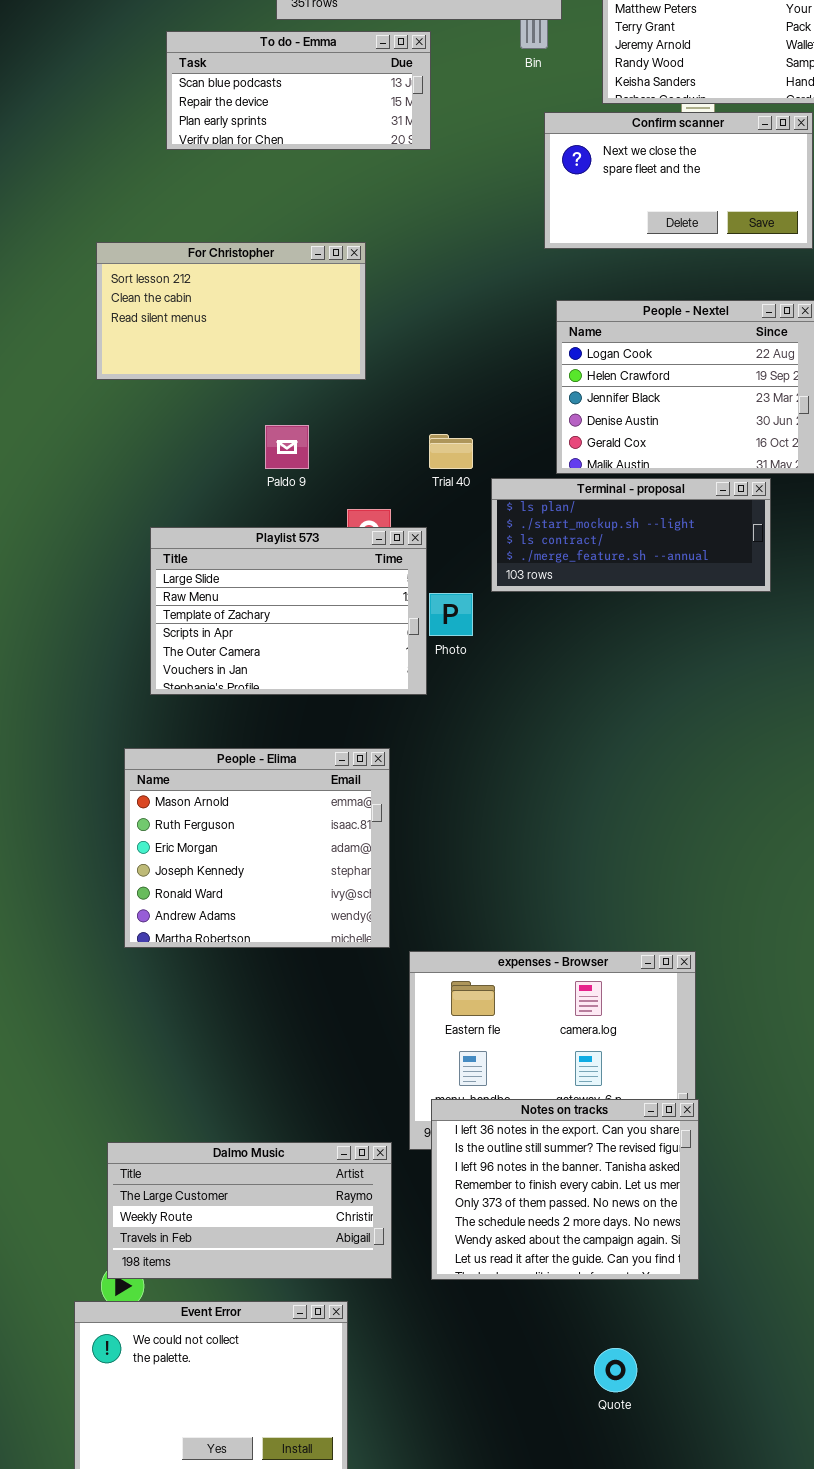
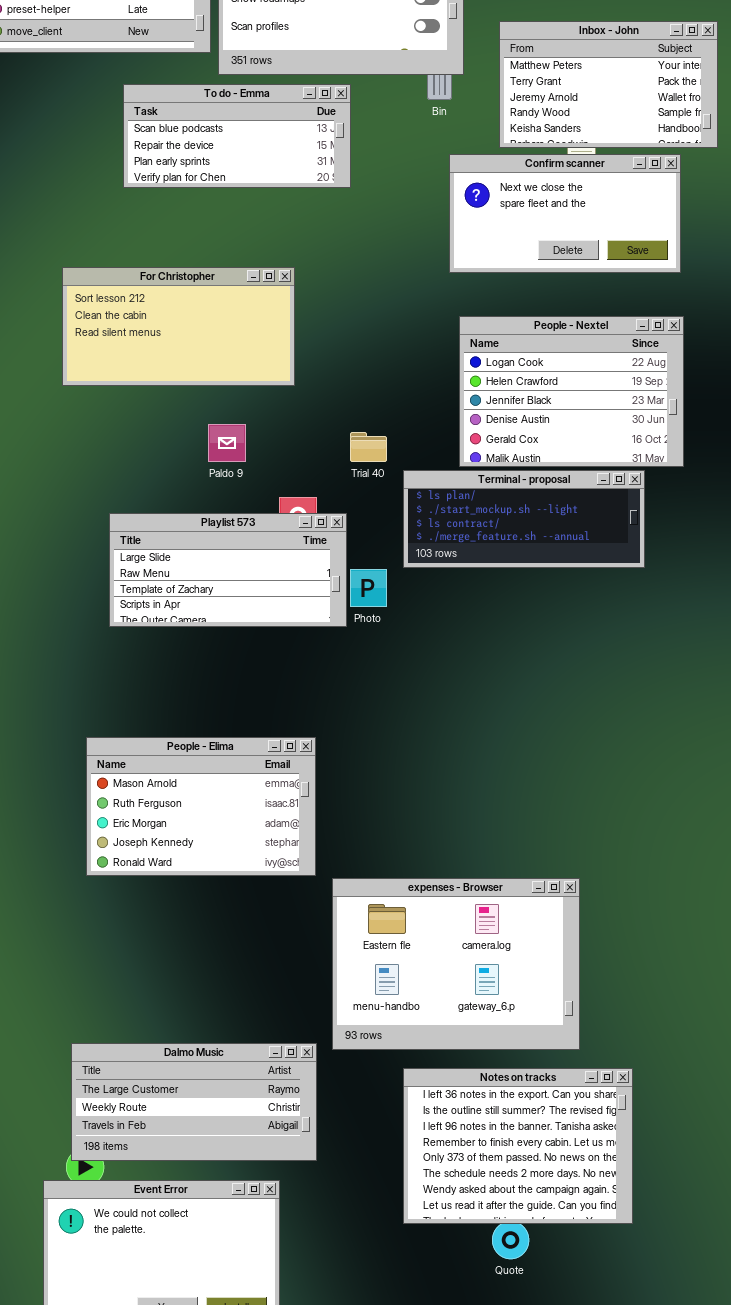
Playlist 573: [150,527,427,695] -> [109,513,347,627], resized
People - Elima: [124,748,390,948] -> [86,737,316,876], resized
Notes on tracks: [431,1099,699,1280] -> [403,1068,633,1224], moved

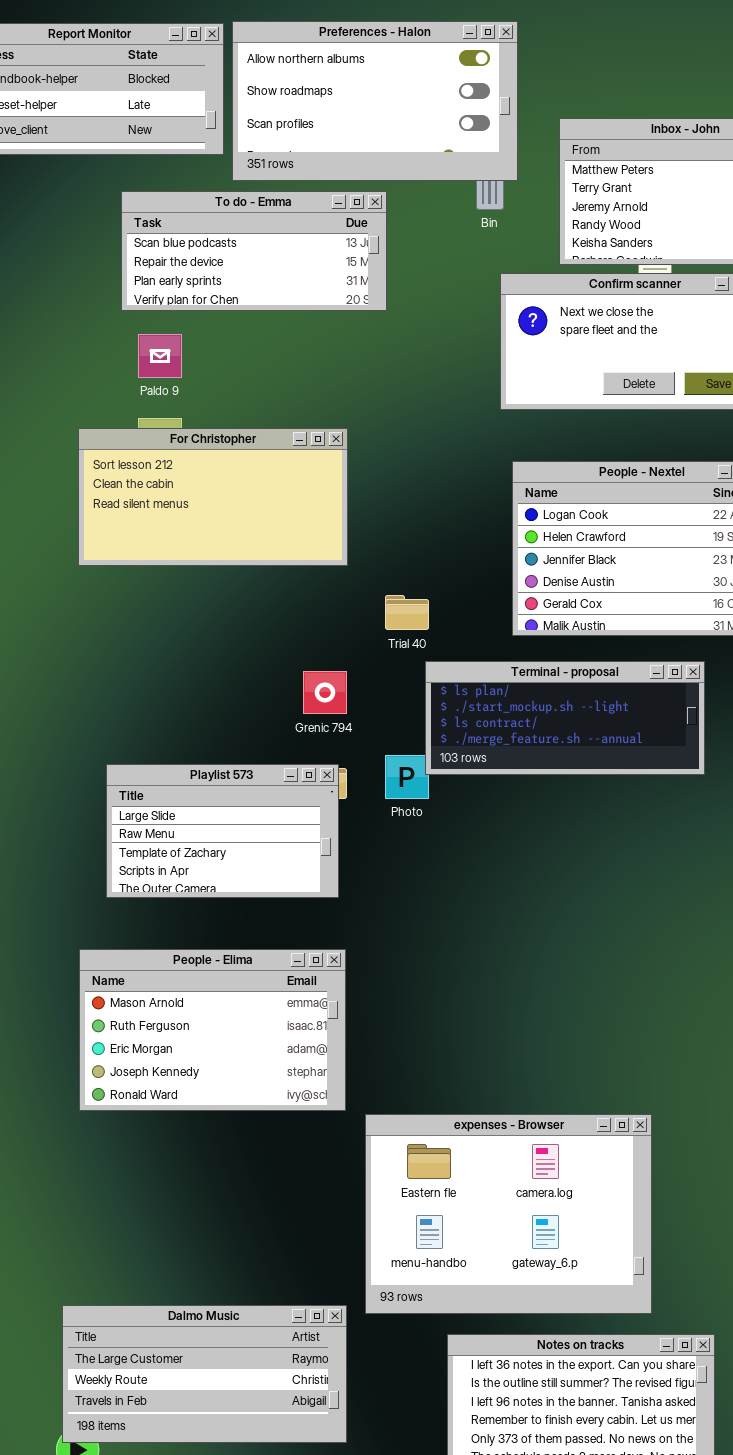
For Christopher: [62,267,295,386] -> [78,428,348,566], moved
Paldo 9: [208,424,246,462] -> [138,334,182,378], moved
Terminal - proposal: [403,470,645,568] -> [425,661,705,775], moved
Playlist 573: [109,513,347,627] -> [106,764,339,898], moved, resized

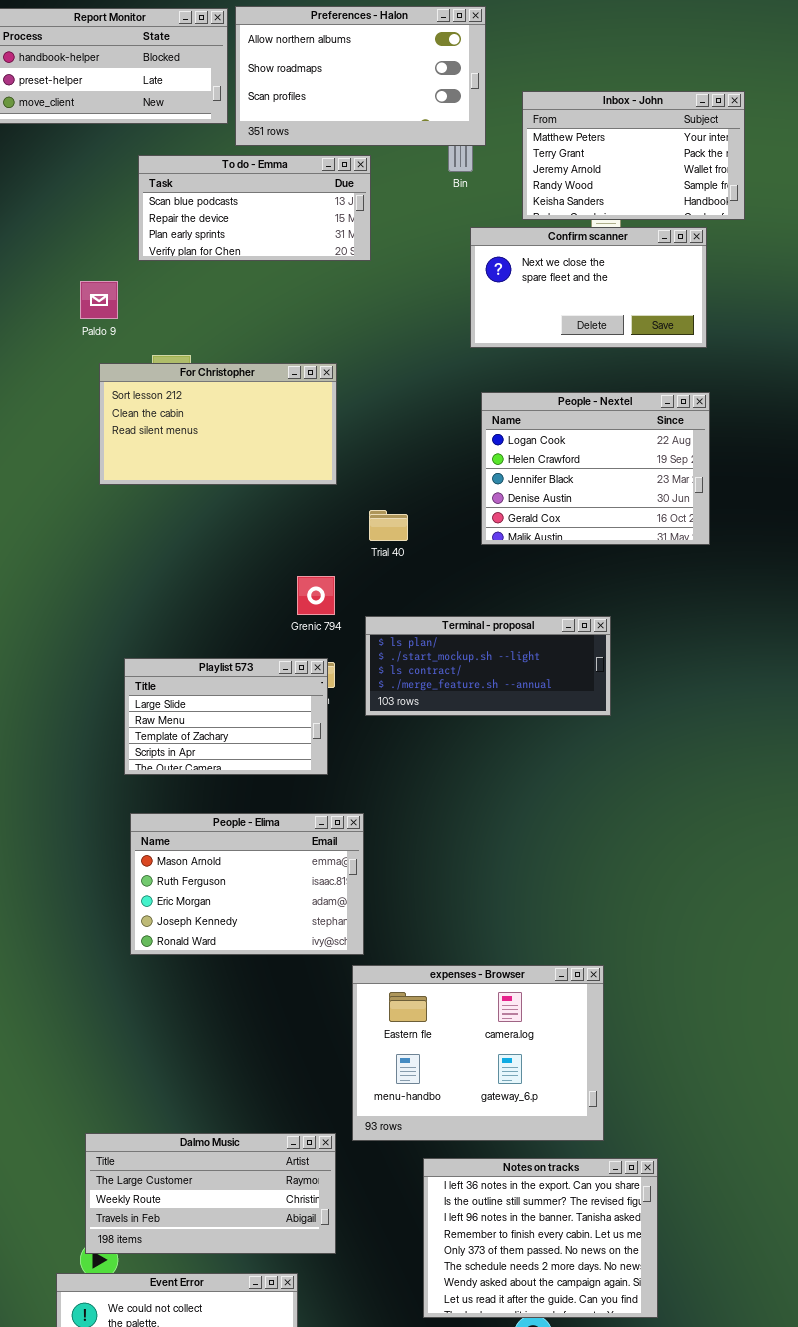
Paldo 9: [138,334,182,378] -> [80,281,118,319], moved
Terminal - proposal: [425,661,705,775] -> [365,616,611,716], moved
People - Elima: [79,949,346,1111] -> [130,813,364,955], moved

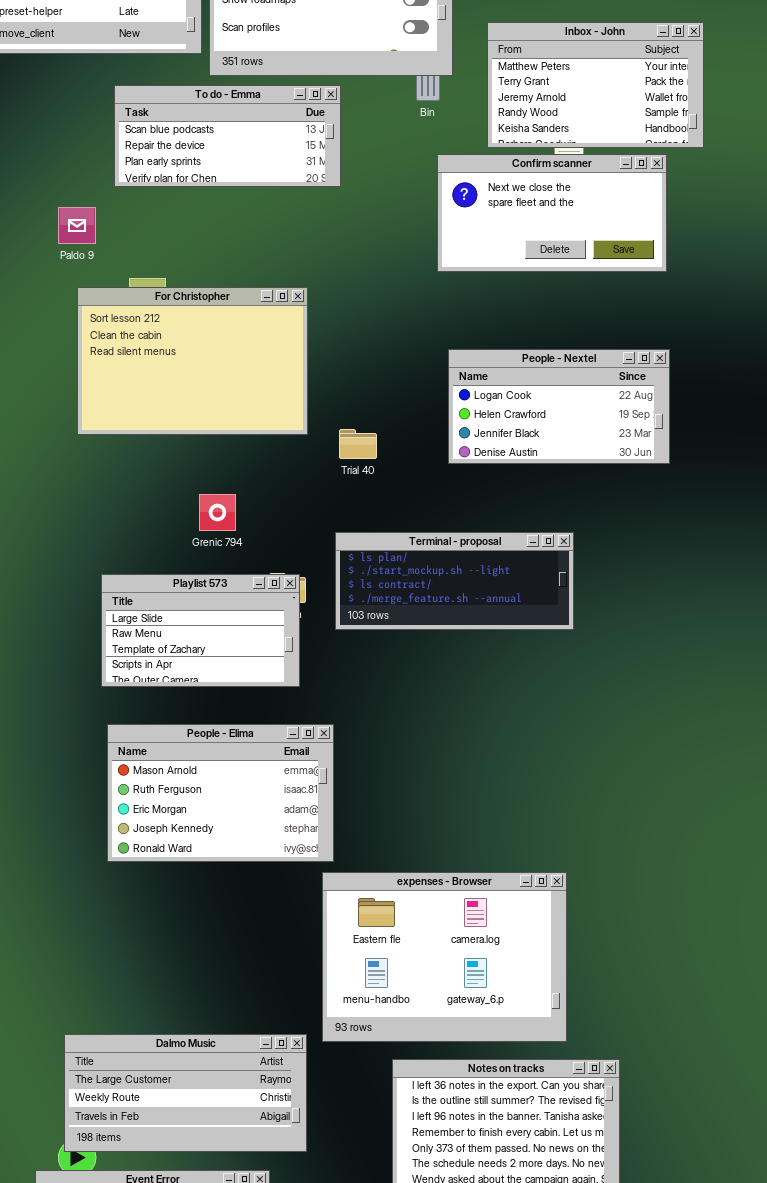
For Christopher: [99,363,337,485] -> [77,287,308,435], resized
People - Nextel: [481,392,710,545] -> [448,349,670,464], resized
Grenic 794: [297,576,335,615] -> [199,494,236,531], moved

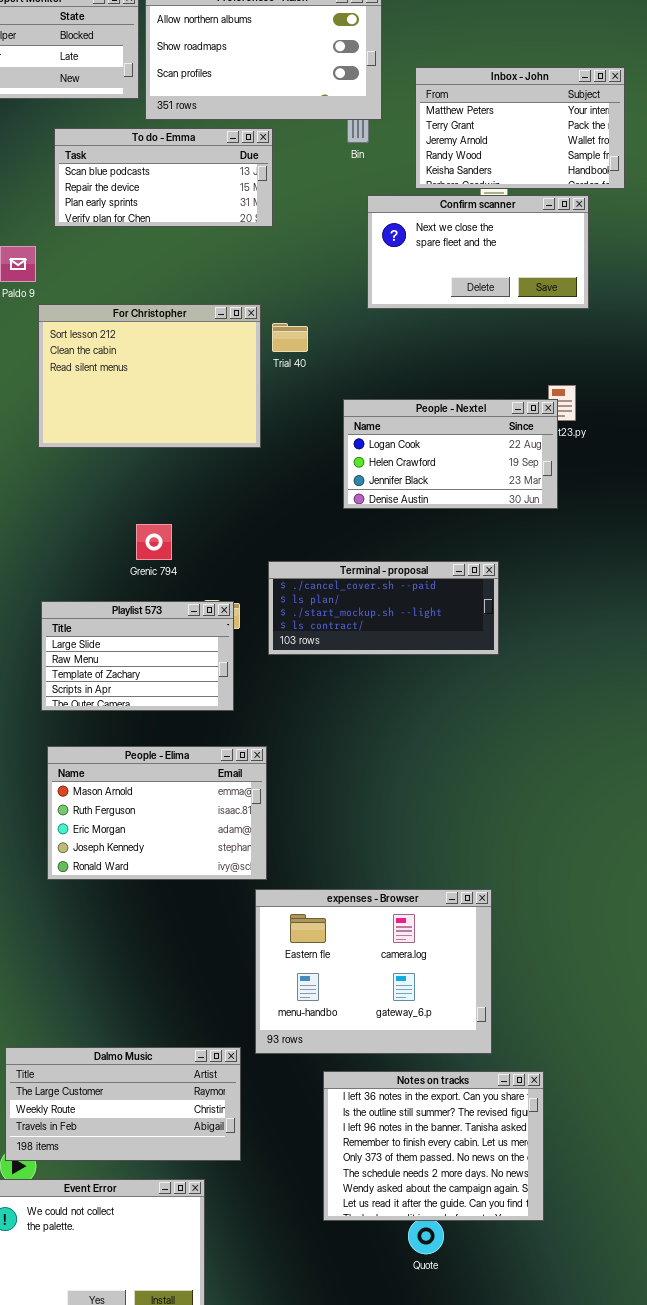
For Christopher: [77,287,308,435] -> [38,304,261,448], moved
People - Nextel: [448,349,670,464] -> [343,399,558,509], moved
Trial 40: [339,429,377,459] -> [272,323,308,352], moved
Terminal - proposal: [335,532,574,630] -> [268,561,499,655], scrolled up 1 row

